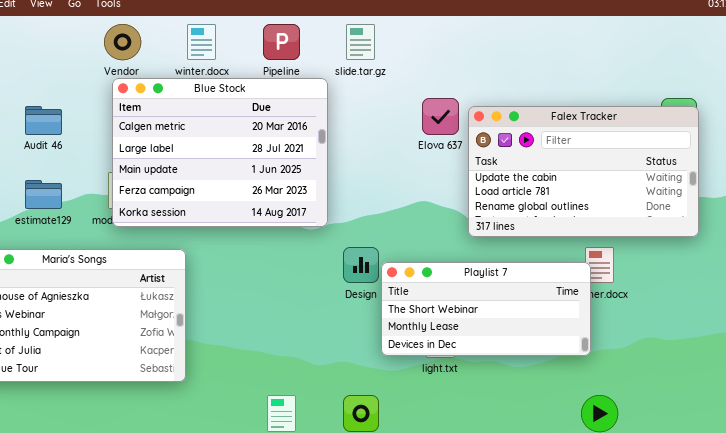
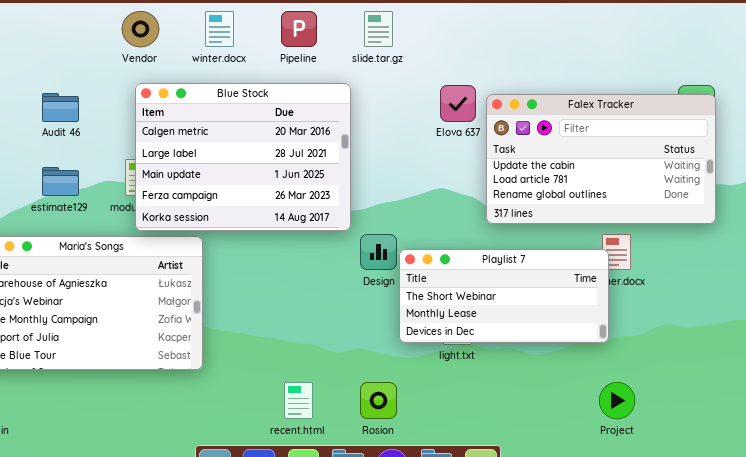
Blue Stock: [112,78,328,227] -> [135,83,351,231], moved

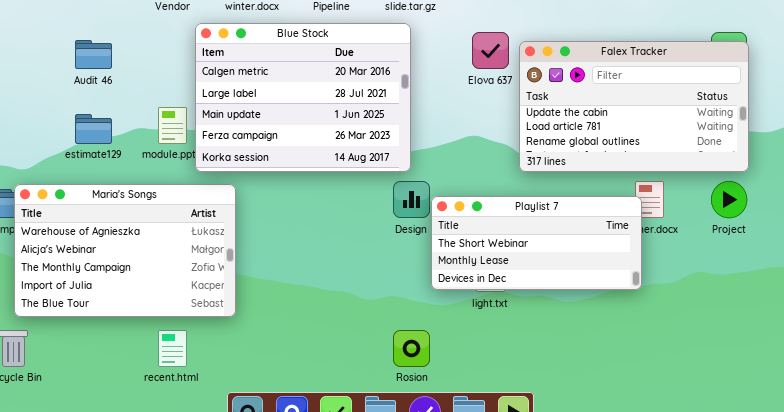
Blue Stock: [135,83,351,231] -> [195,23,411,172], moved
recent.html: [284,382,313,419] -> [158,330,187,367], moved
Project: [599,382,635,419] -> [711,181,747,218], moved

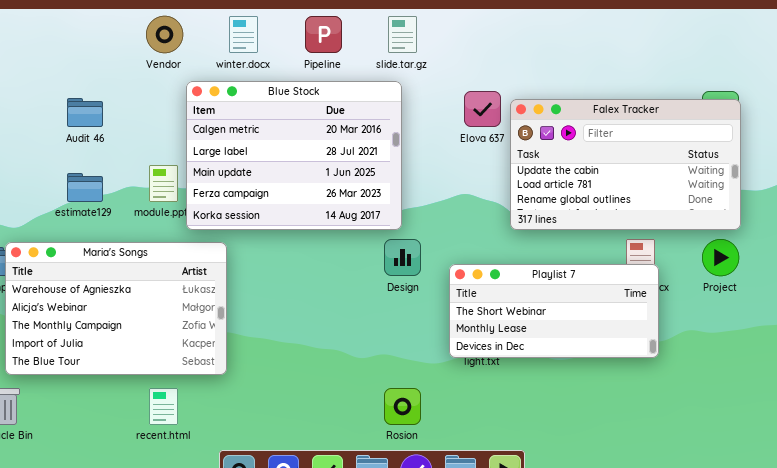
Playlist 7: [431,196,642,290] -> [449,264,659,358], moved

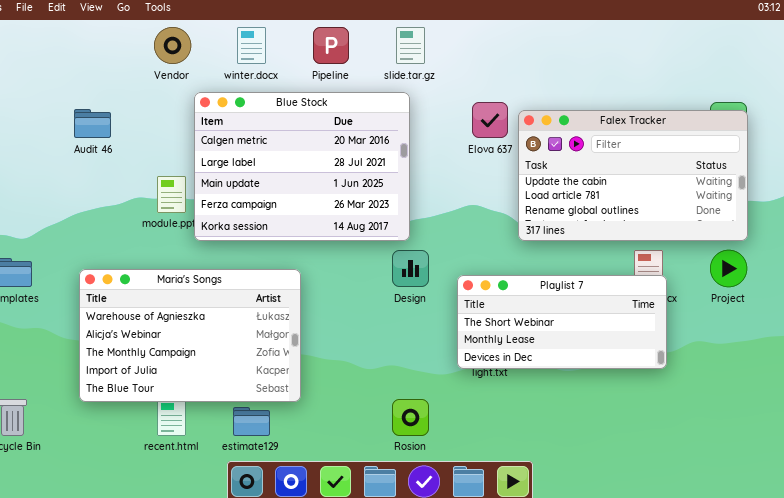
estimate129: [67,173,103,202] -> [233,407,270,436], moved
Maria's Songs: [5,242,227,375] -> [79,269,301,402], moved

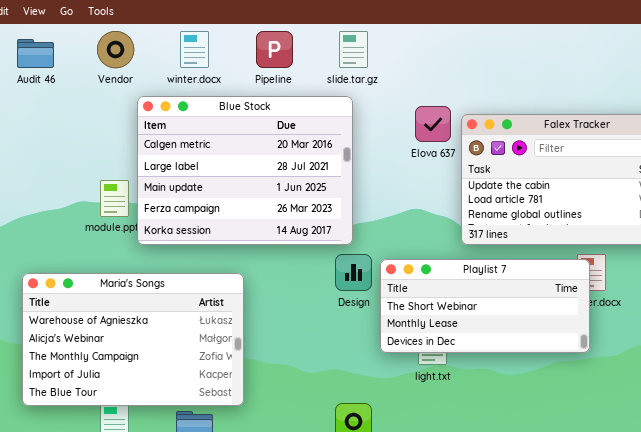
Audit 46: [74,109,111,138] -> [17,39,54,68], moved
Playlist 7: [457,275,667,369] -> [380,259,590,353], moved

